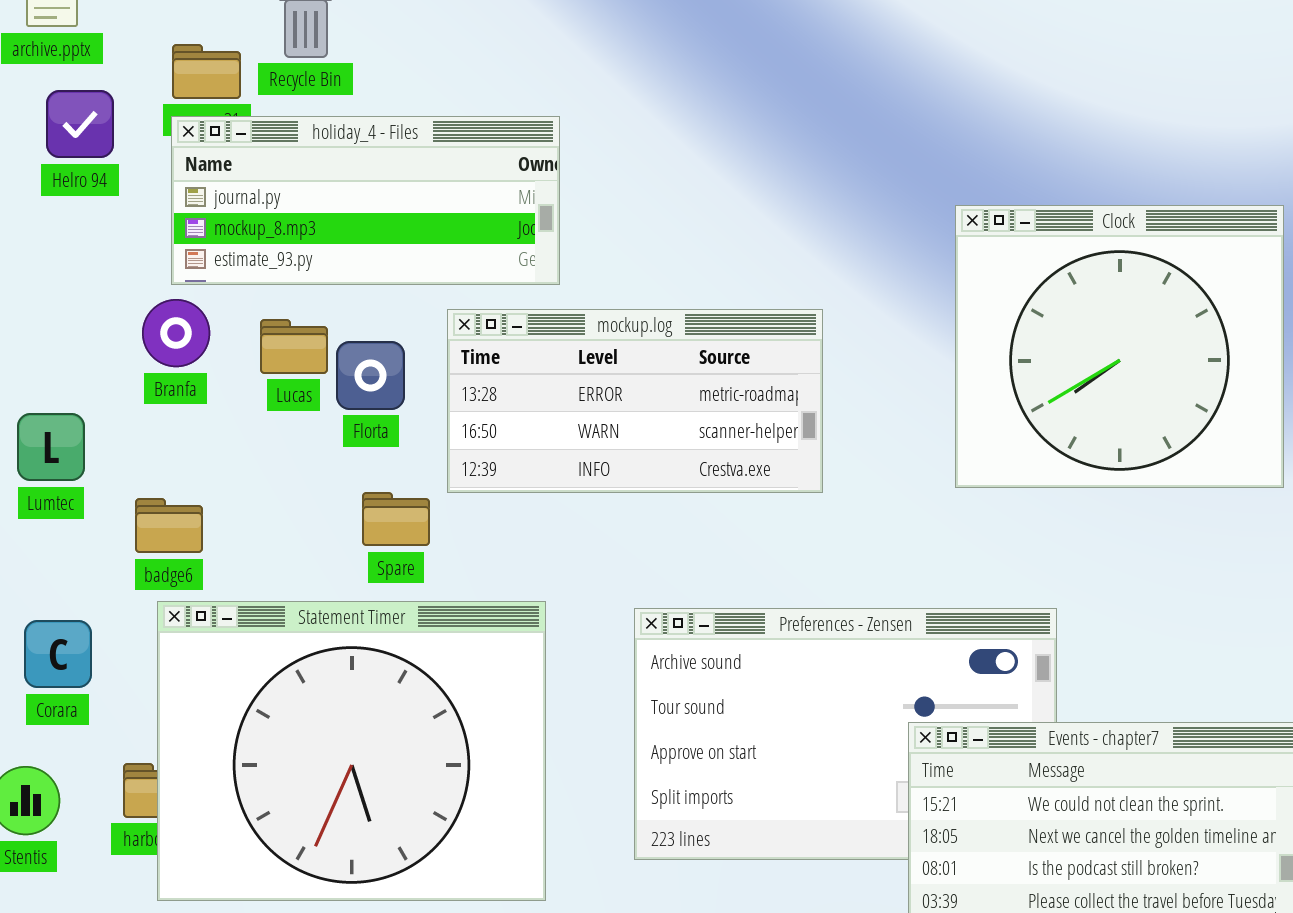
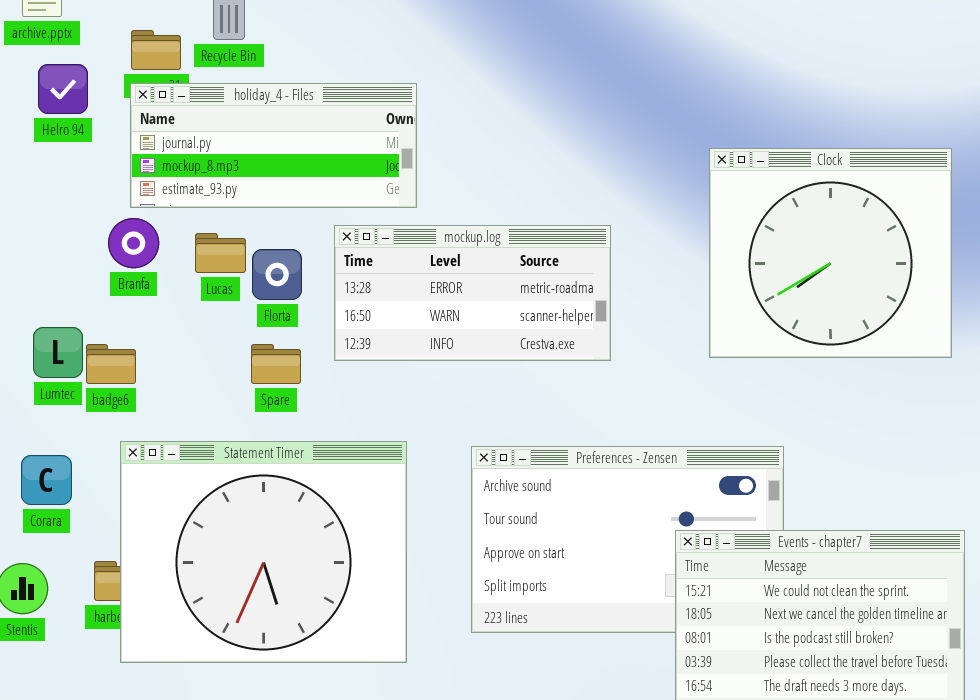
Lumtec: [17,413,85,481] -> [33,327,83,378], moved
Spare: [362,492,430,546] -> [251,344,301,384], moved
badge6: [135,498,203,553] -> [86,344,136,384], moved

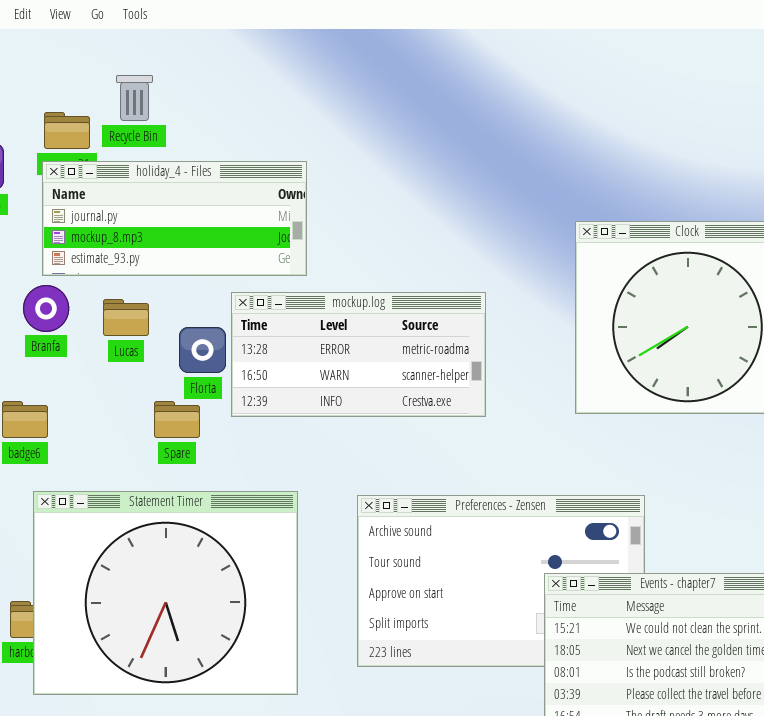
Florta: [252,249,302,300] -> [179,327,226,373], moved

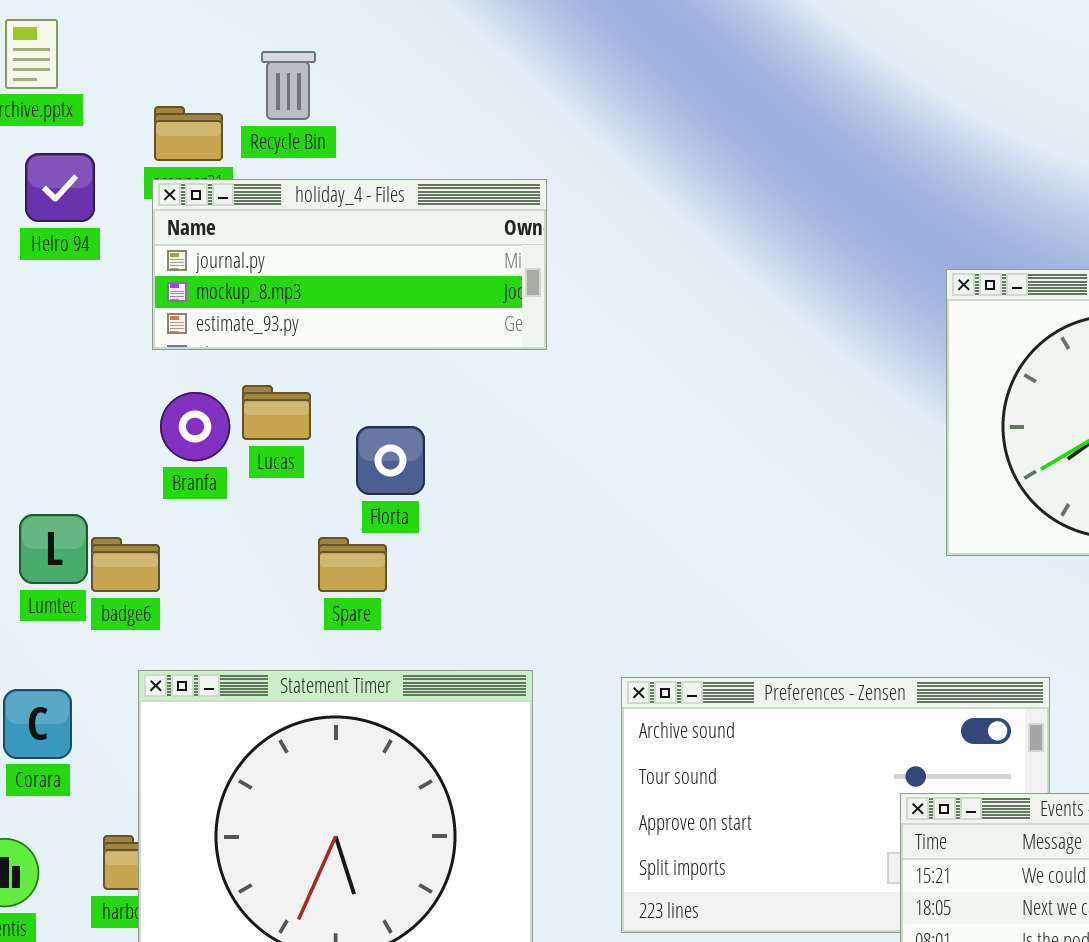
Branfa: [23,285,69,332] -> [160,392,230,461], moved
mockup.log: [231,292,486,417] -> none, closed

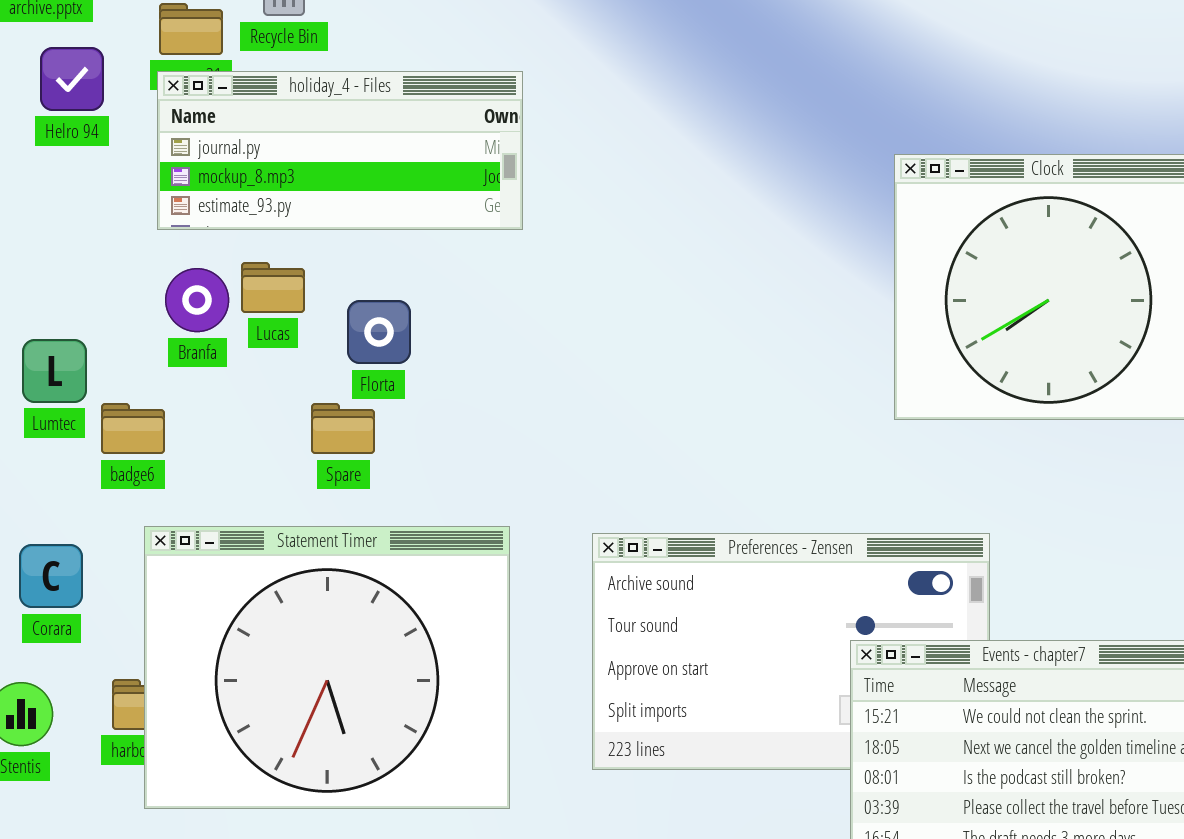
Lumtec: [19,514,88,584] -> [22,339,87,403], moved

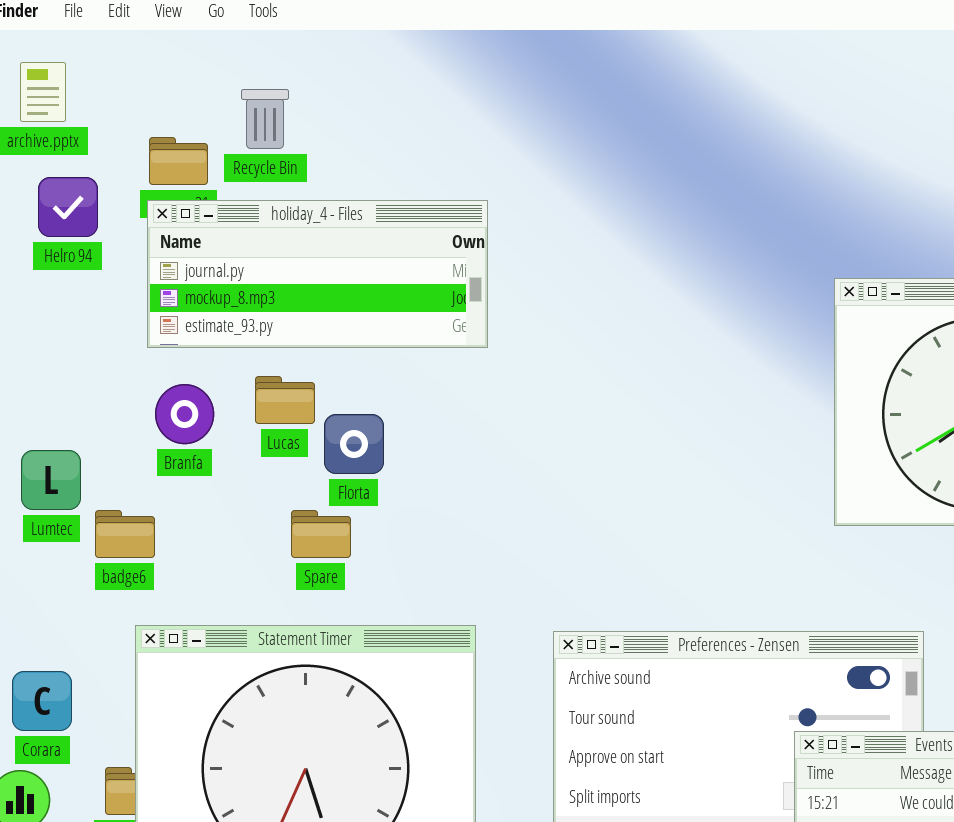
Lucas: [241,262,305,313] -> [255,376,315,424], moved
Corara: [19,544,83,608] -> [12,671,72,731], moved

